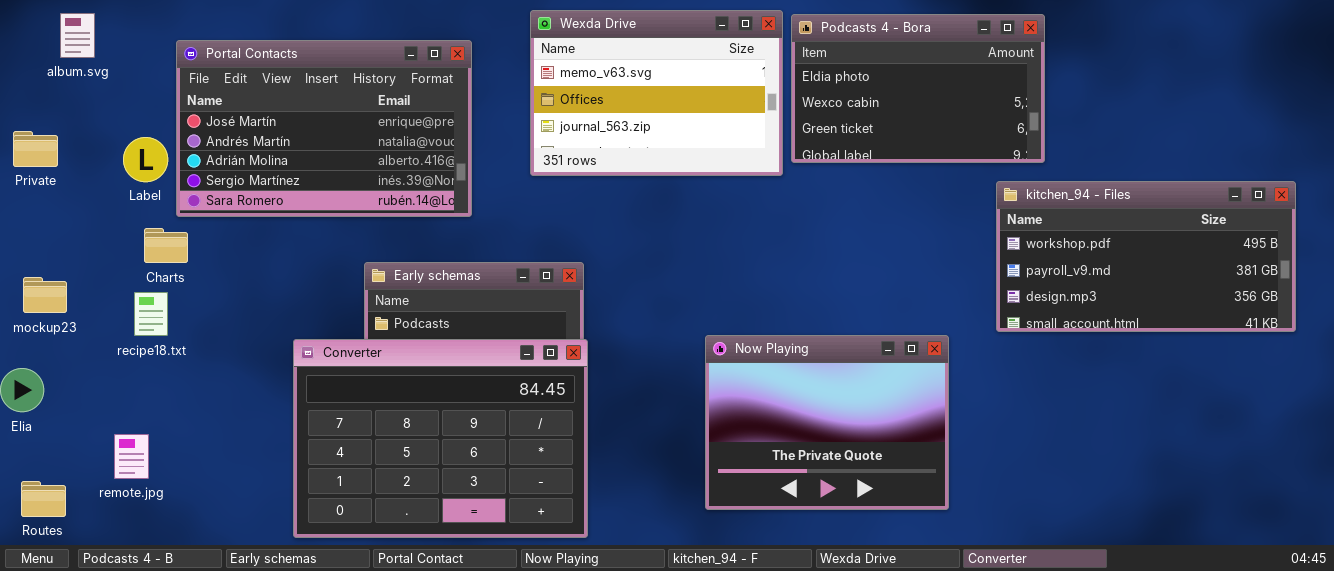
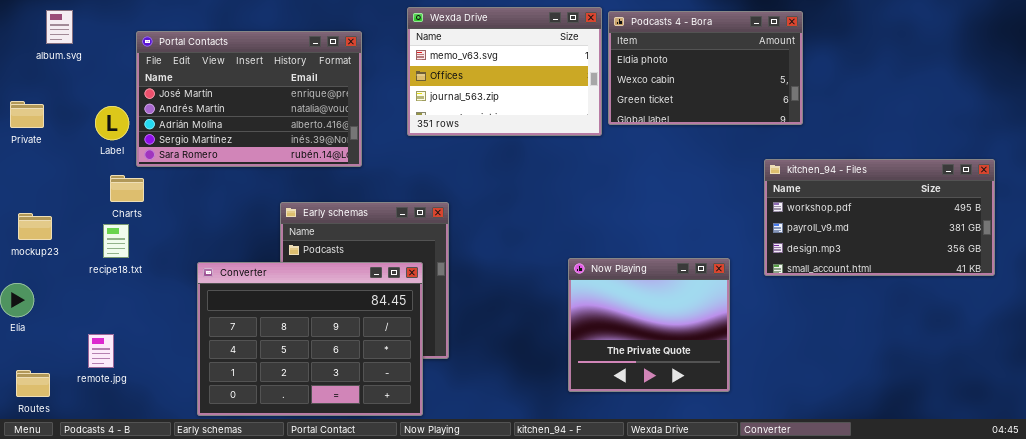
kitchen_94 - Files: [996,181,1296,332] -> [764,159,995,276], moved
Now Playing: [705,335,949,510] -> [568,258,730,392], resized
Converter: [293,339,588,538] -> [197,262,423,416], moved

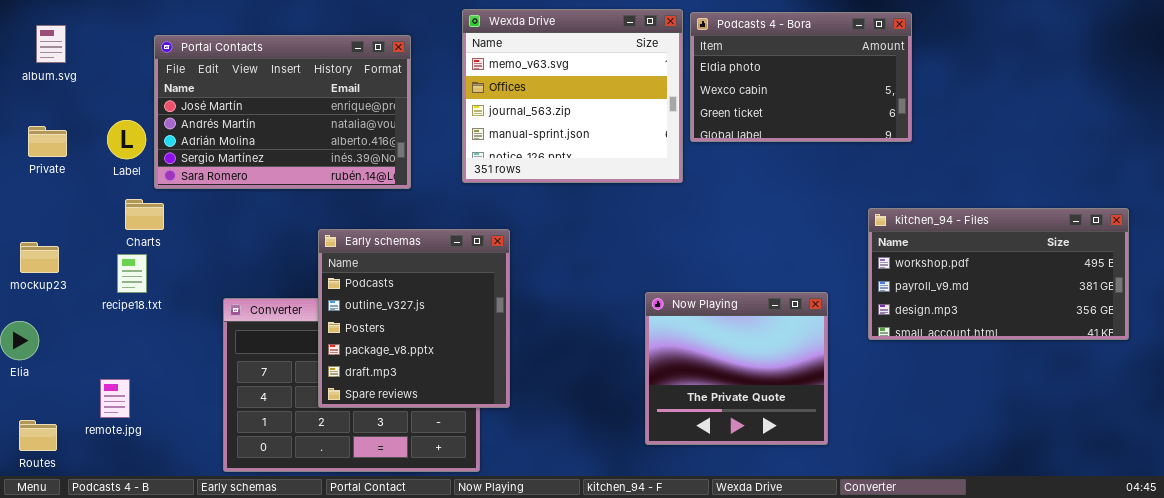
Wexda Drive: [407,7,602,136] -> [462,9,683,183], resized
album.svg: [46,10,73,44] -> [36,25,66,63], moved
Private: [10,101,44,128] -> [28,126,67,157], moved
kitchen_94 - Files: [764,159,995,276] -> [868,208,1129,340], moved
Early schemas: [280,202,449,359] -> [318,229,510,408], raised

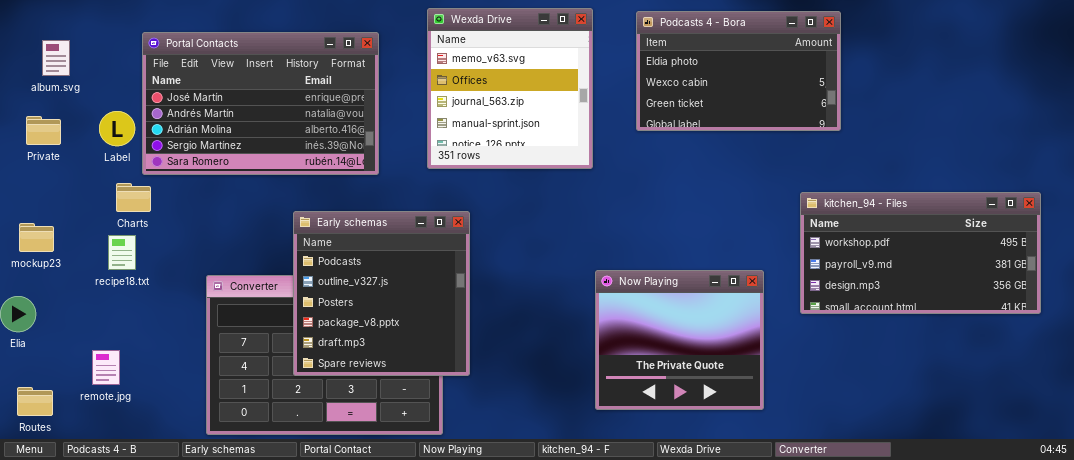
Wexda Drive: [462,9,683,183] -> [427,8,593,169], resized
album.svg: [36,25,66,63] -> [42,40,70,76], moved

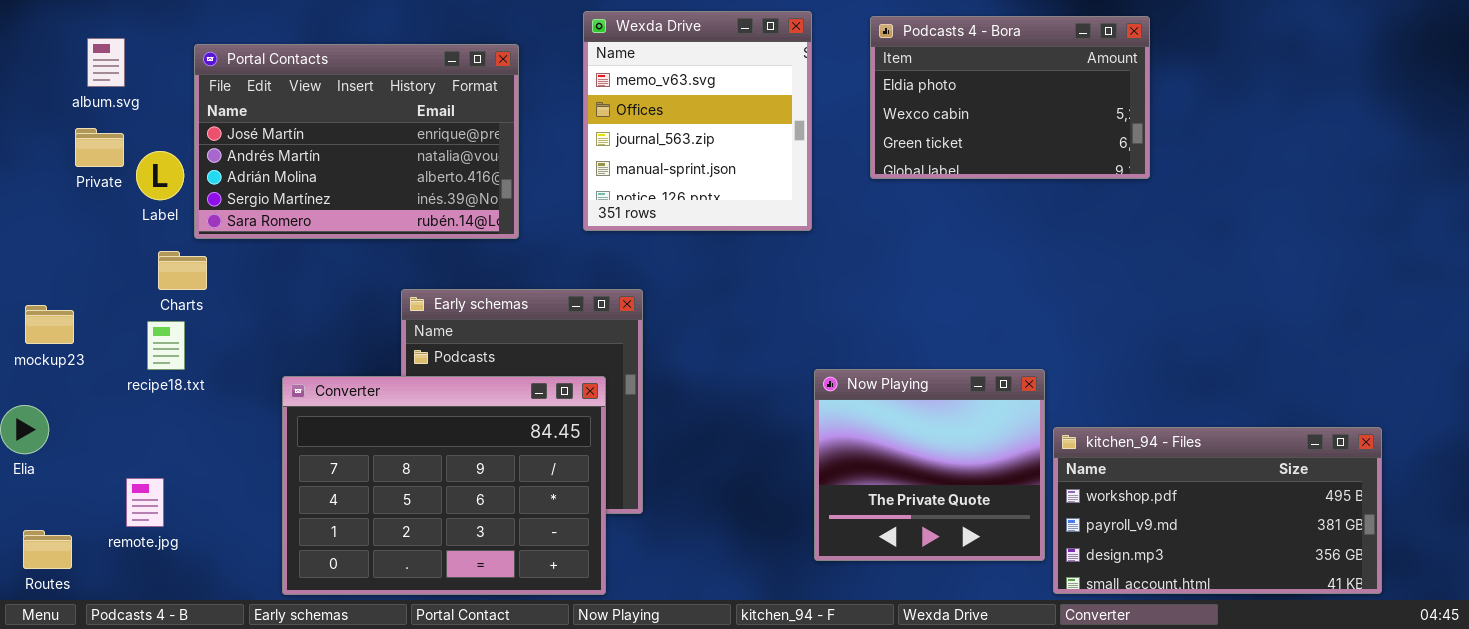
album.svg: [42,40,70,76] -> [87,38,125,87], moved
Private: [26,116,61,145] -> [75,128,124,167], moved
kitchen_94 - Files: [800,192,1041,314] -> [1053,427,1382,594], moved
Converter: [206,275,443,435] -> [282,376,606,595], raised

